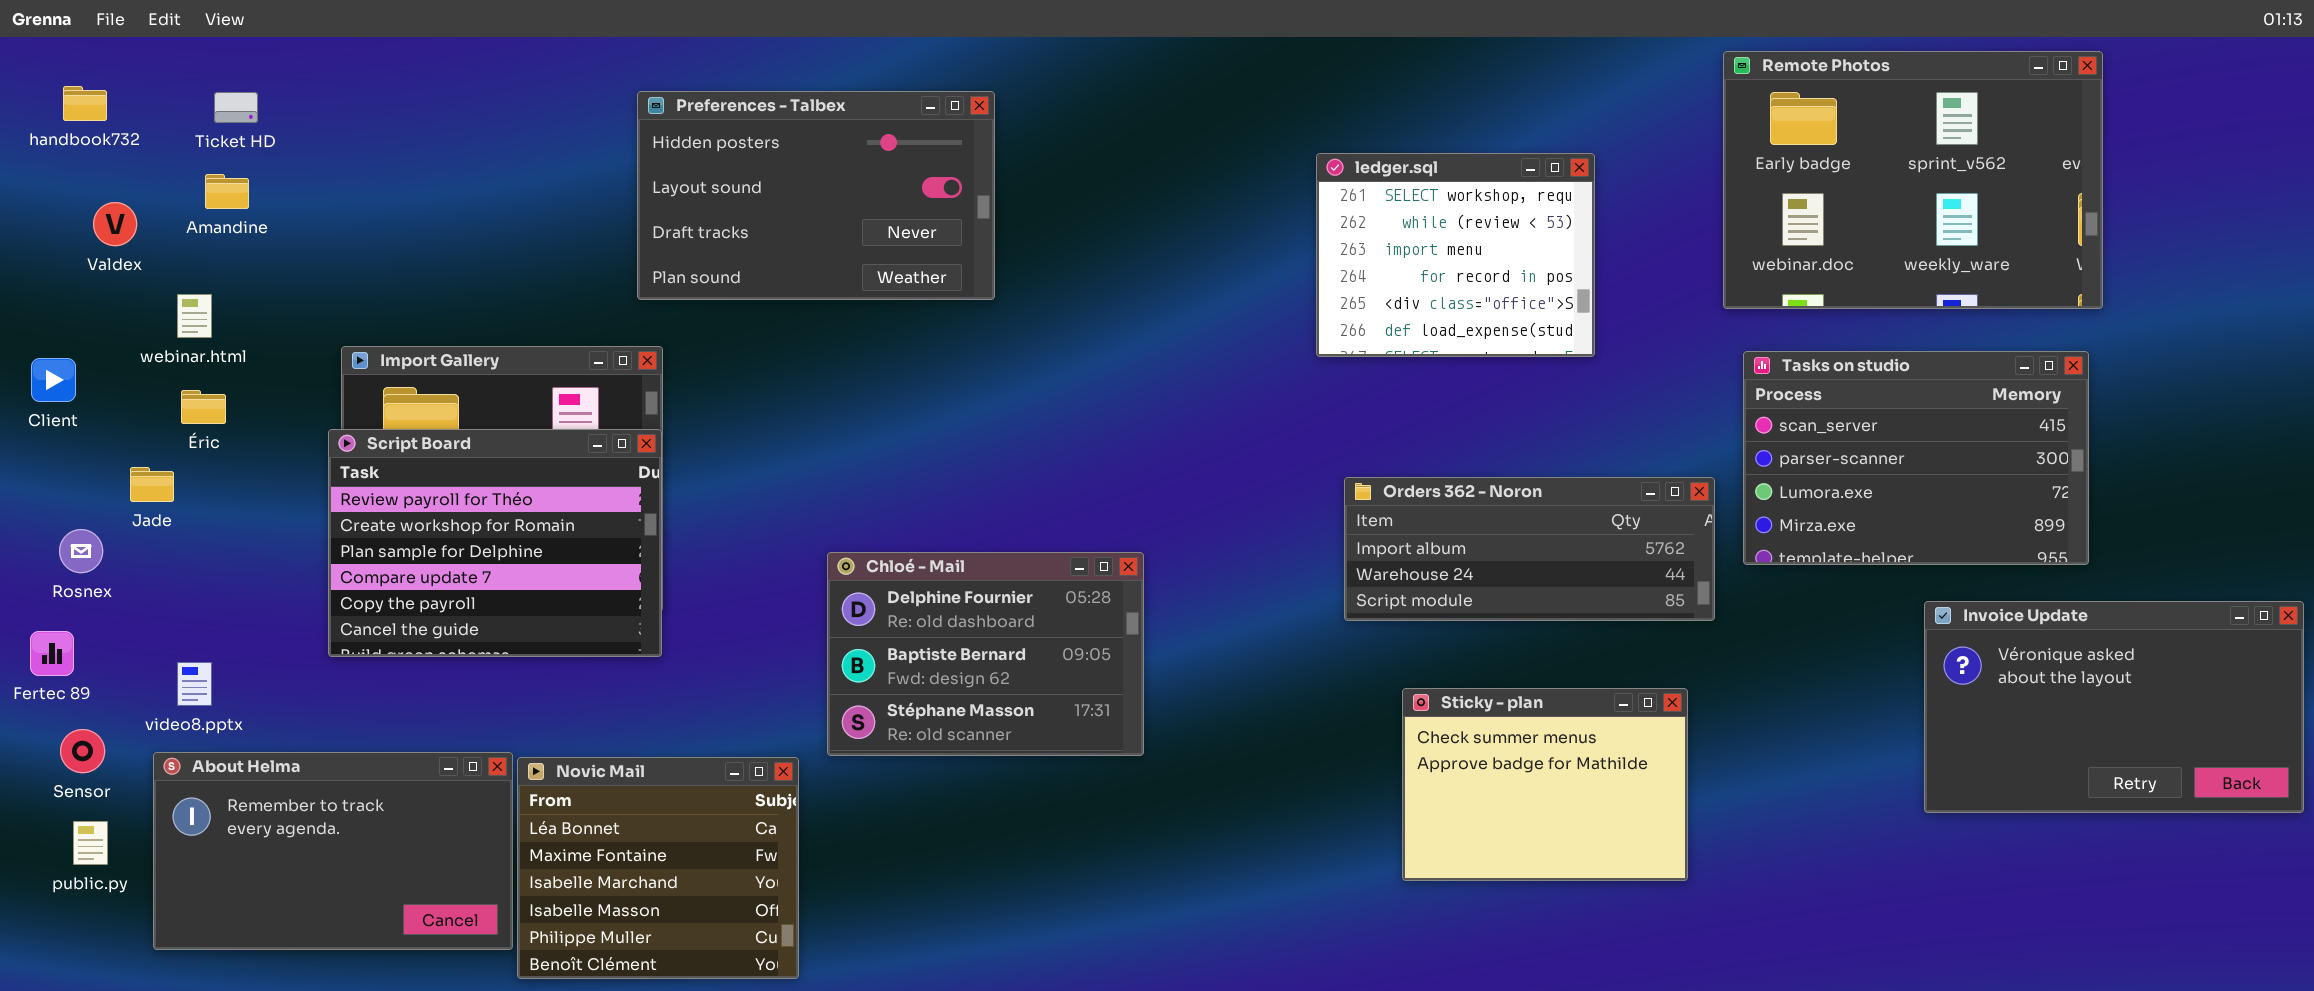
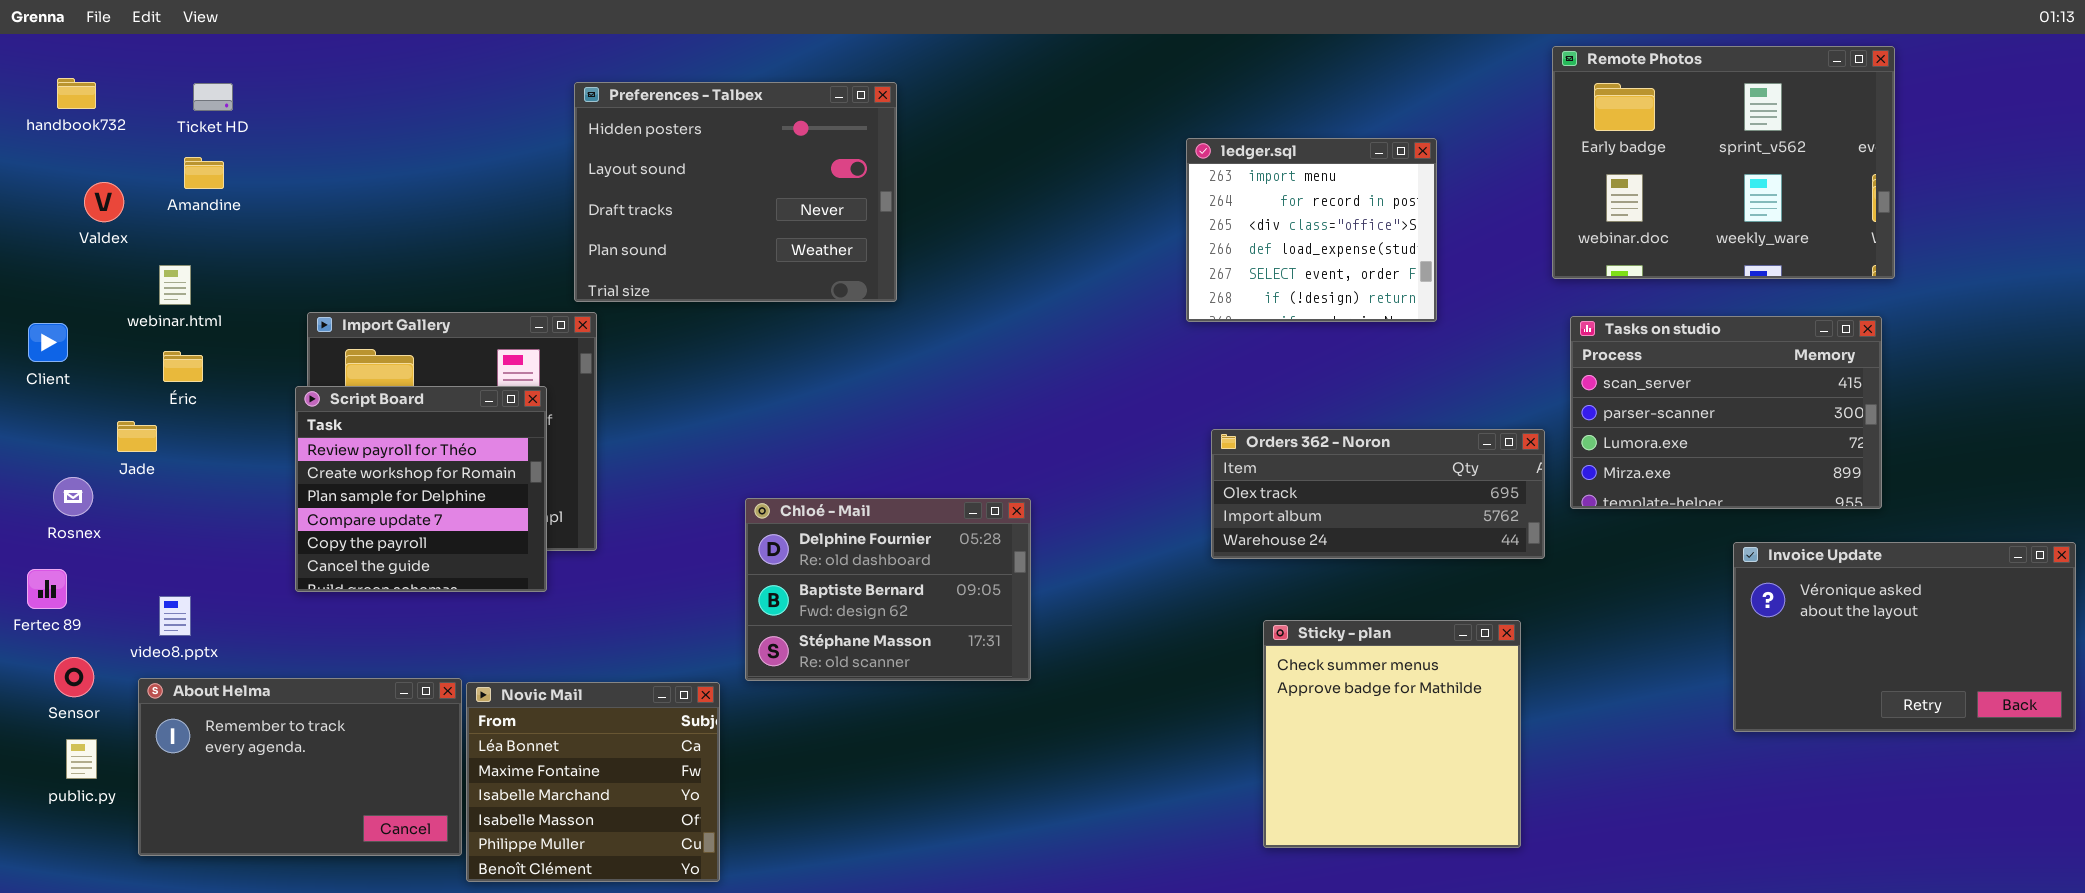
Preferences - Talbex: [637,91,995,300] -> [574,82,897,302], resized
ledger.sql: [1316,153,1595,357] -> [1186,138,1437,322], scrolled down 2 rows
Script Board: [328,429,662,657] -> [295,386,547,592], resized
Orders 362 - Noron: [1344,477,1715,621] -> [1211,429,1545,559], scrolled up 1 row
Sticky - plan: [1402,688,1688,881] -> [1263,620,1521,848], resized

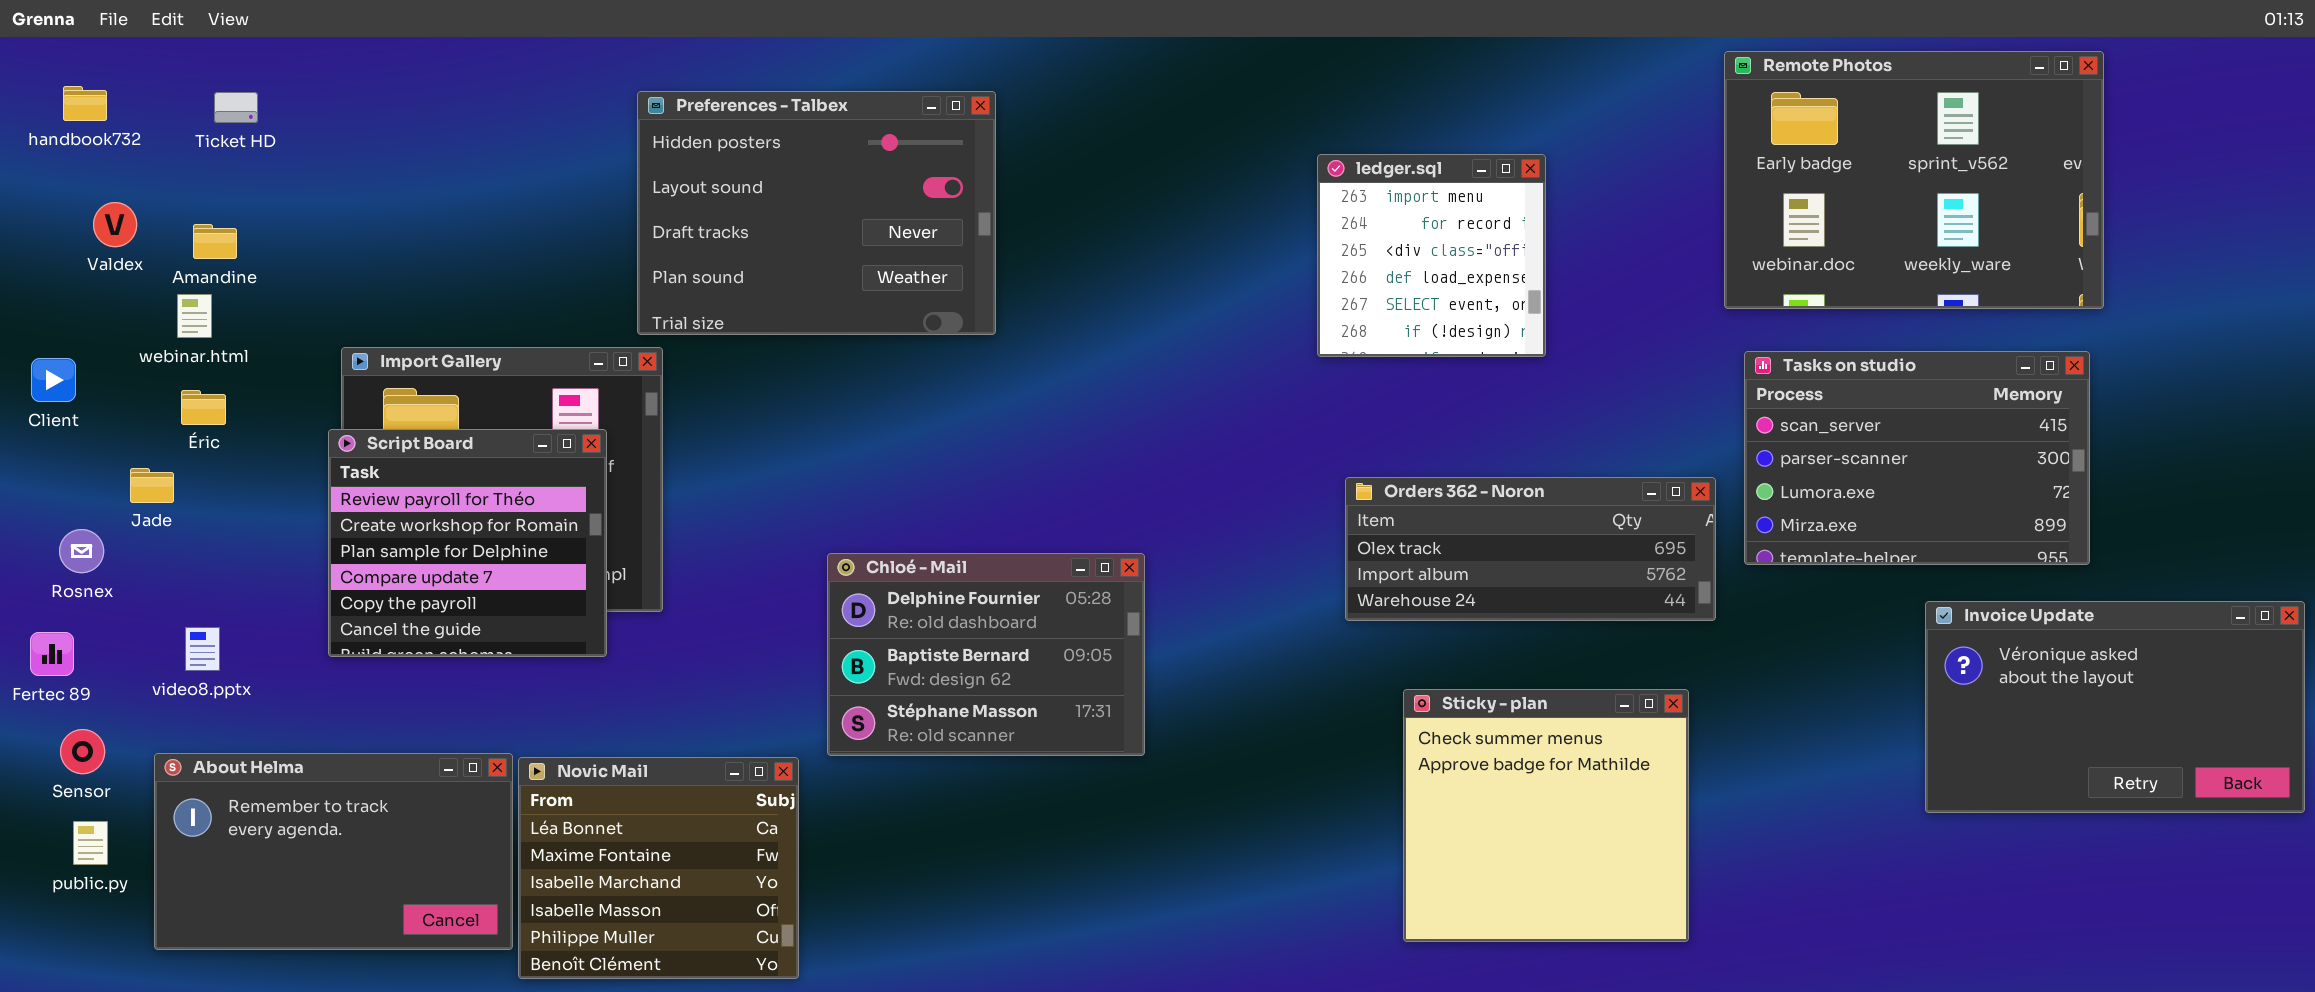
ledger.sql: [1186,138,1437,322] -> [1317,154,1546,357], resized
Amandine: [184,157,224,189] -> [193,224,237,259], moved
video8.pptx: [159,596,191,636] -> [185,627,220,671], moved

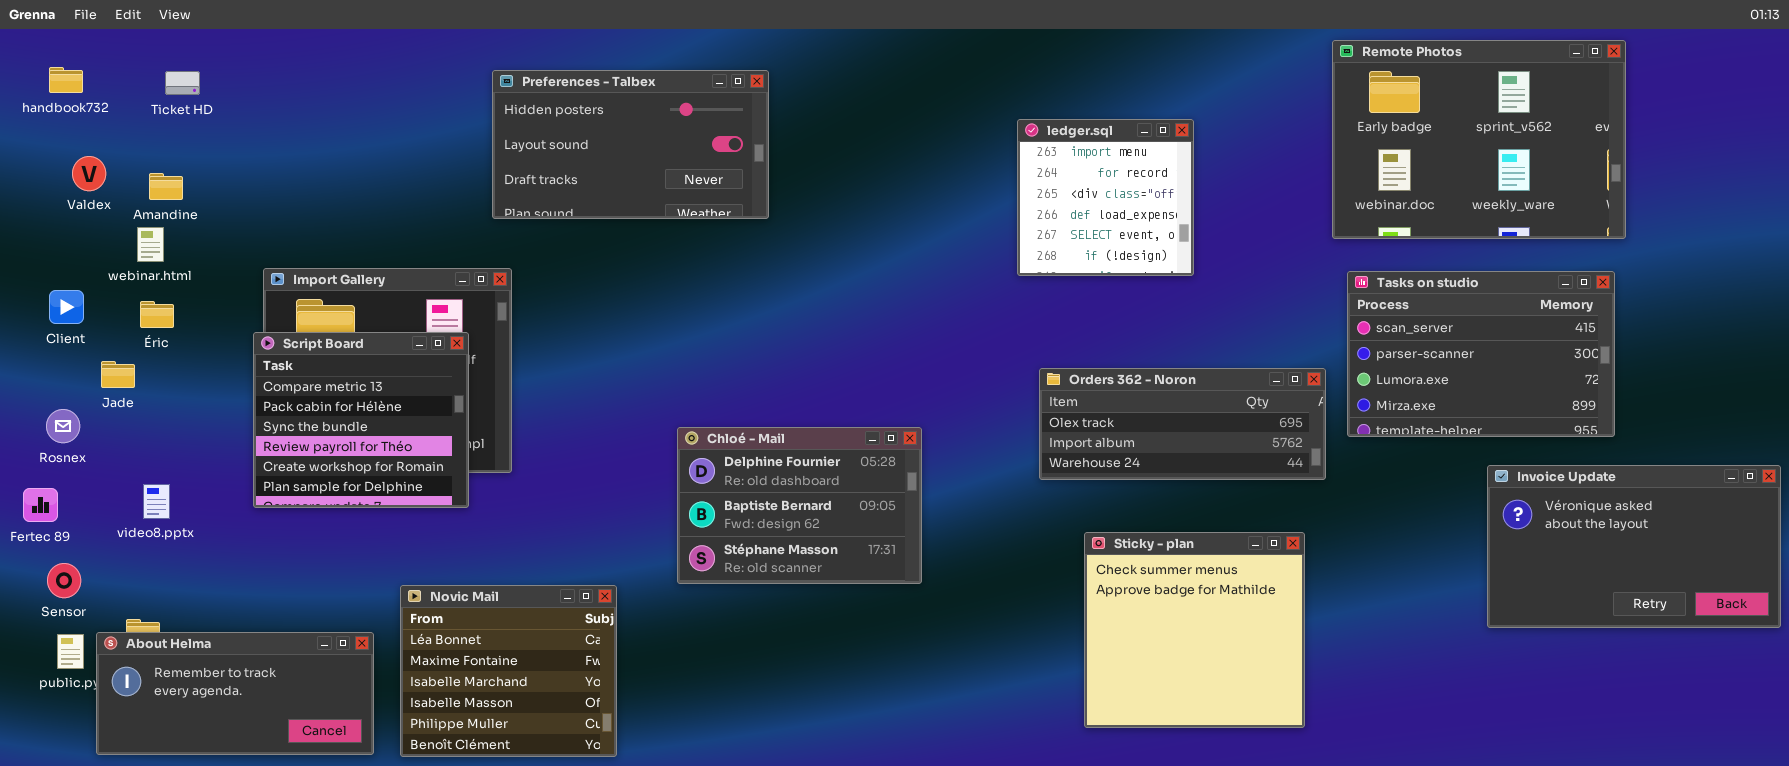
Preferences - Talbex: [637,91,996,335] -> [492,70,769,219], resized
Client: [31,358,76,402] -> [49,290,84,324], moved
Script Board: [328,429,607,657] -> [253,332,469,508], scrolled up 3 rows
Chloé - Mail: [827,553,1145,756] -> [677,427,922,584], moved
About Helma: [154,753,513,950] -> [96,632,374,755], moved, resized

